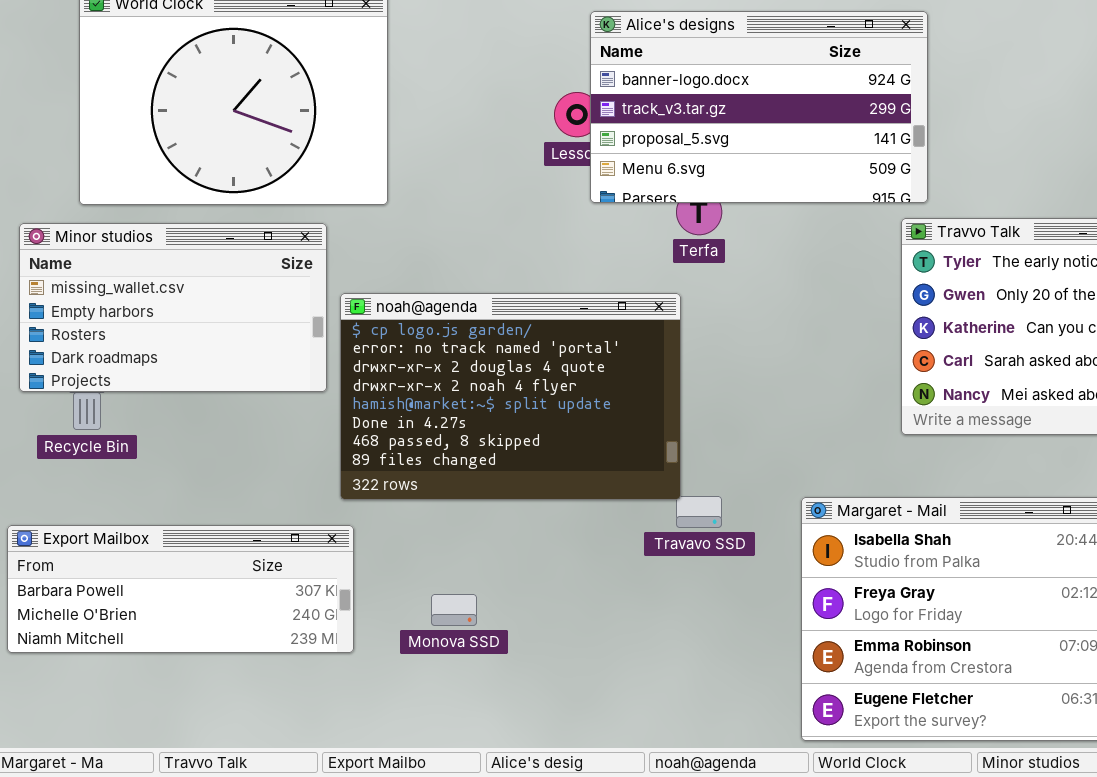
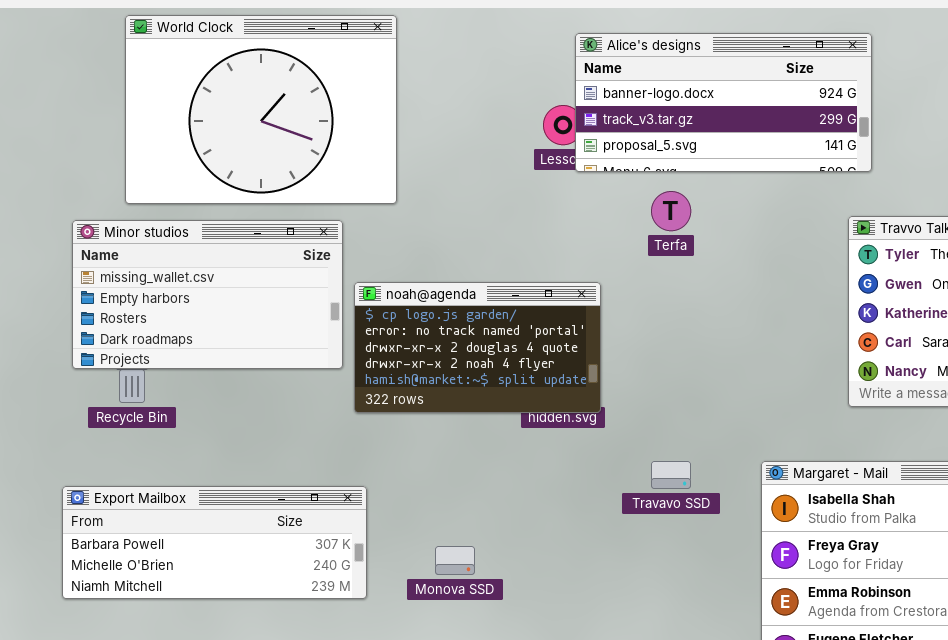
Alice's designs: [590,11,928,203] -> [575,33,872,172], resized
noah@agenda: [340,293,681,500] -> [354,282,601,413], resized

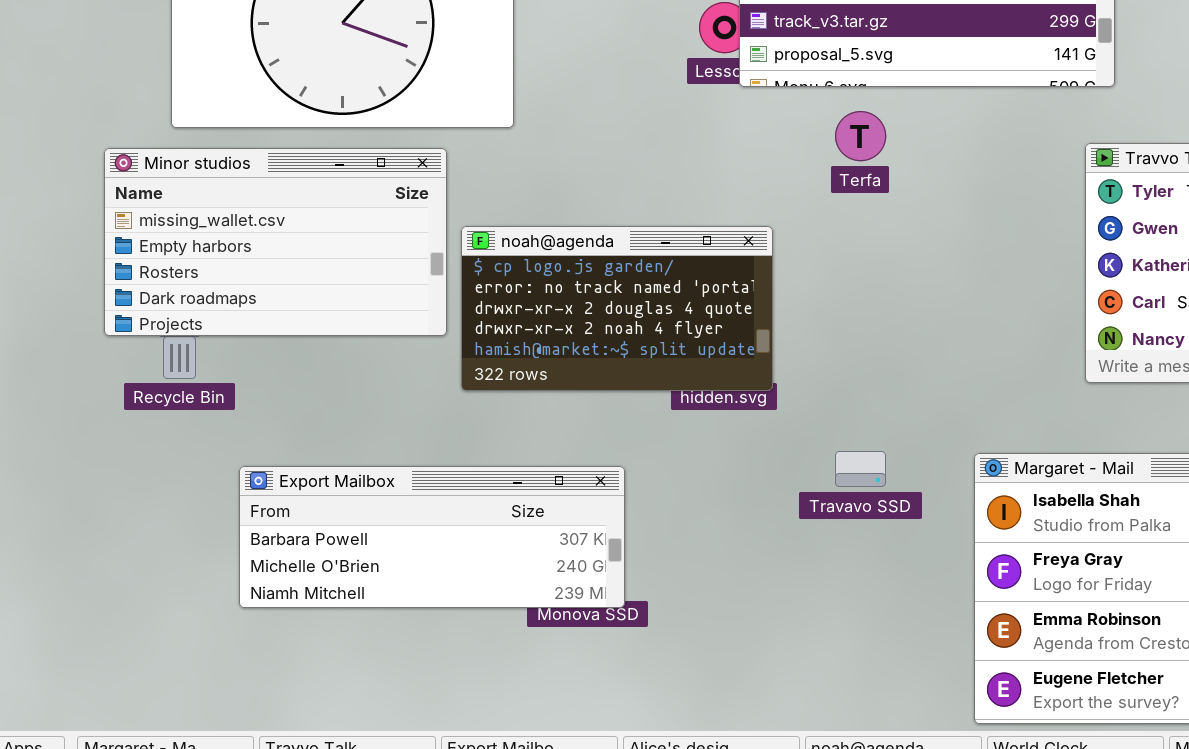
Export Mailbox: [62,486,367,599] -> [239,466,625,608], moved

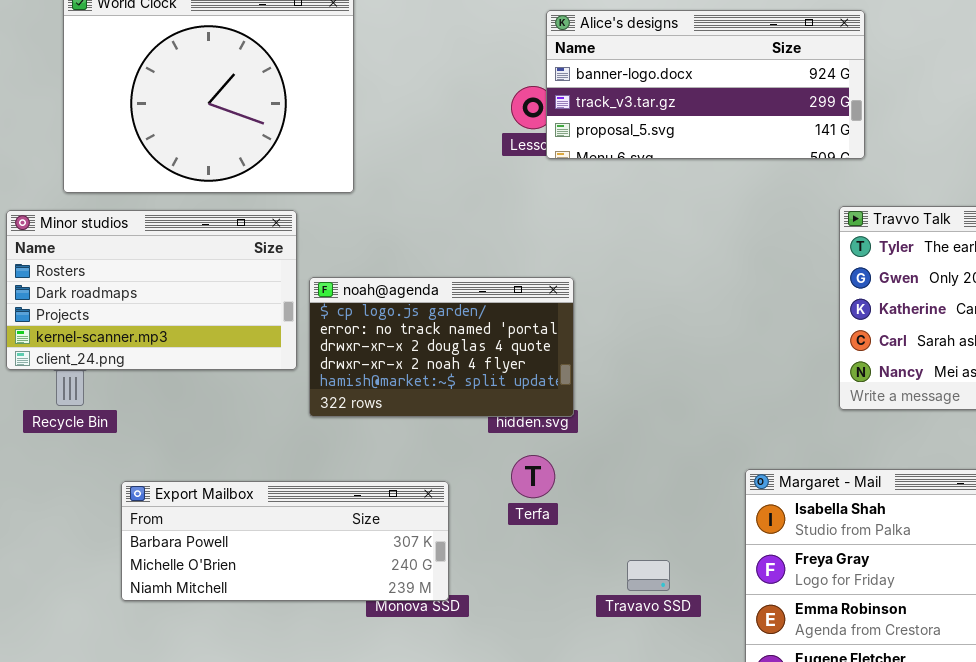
Terfa: [835,111,886,161] -> [511,455,555,498], moved
Minor studios: [104,148,447,336] -> [6,210,297,370], scrolled down 2 rows
Travavo SSD: [835,451,886,487] -> [627,560,670,591], moved

